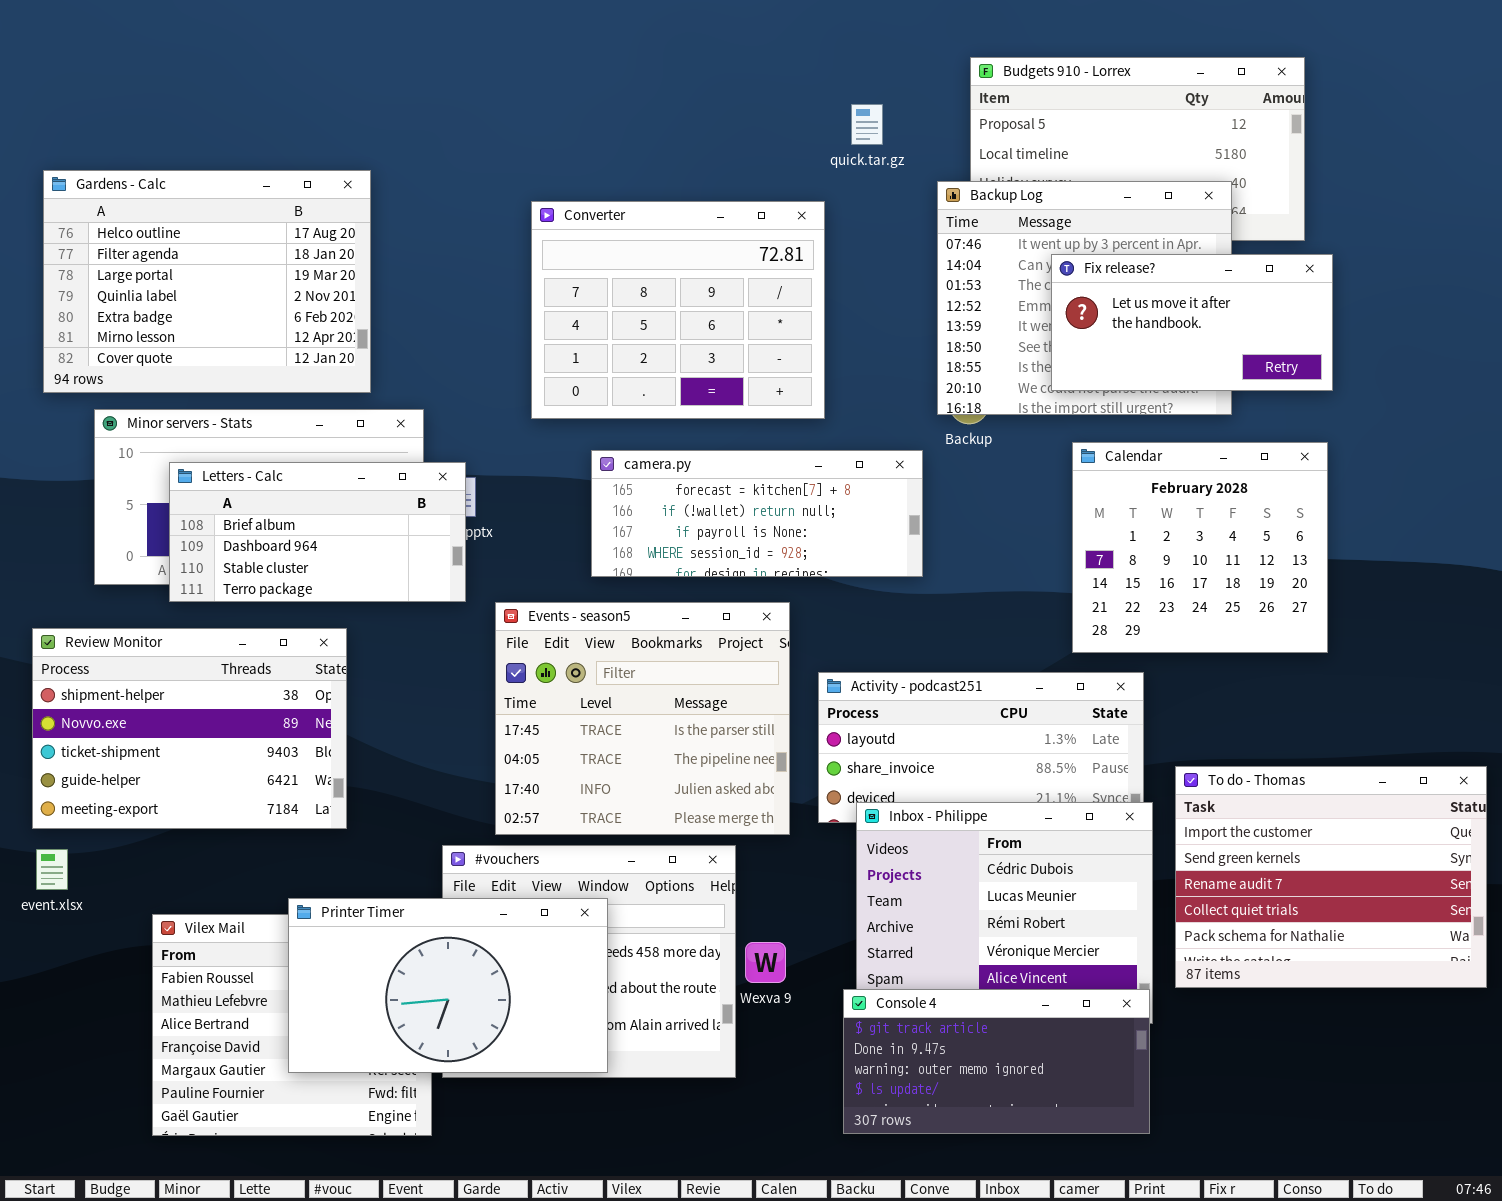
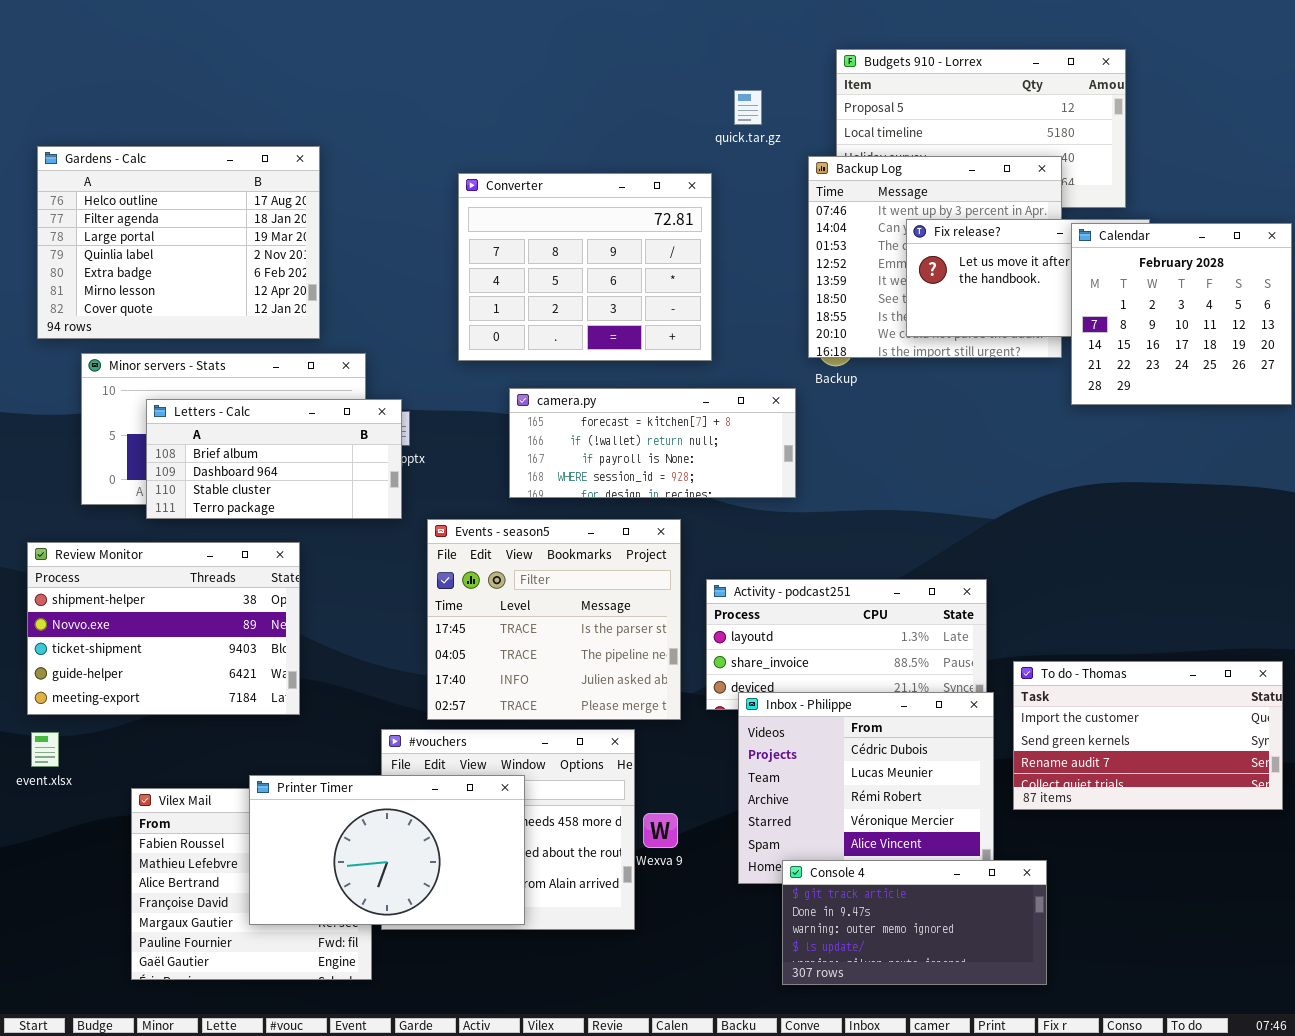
Calendar: [1072,442,1328,653] -> [1071,223,1292,405], moved
To do - Thomas: [1175,766,1487,988] -> [1013,661,1283,810], resized
Console 4: [843,989,1150,1134] -> [782,860,1047,985], moved

